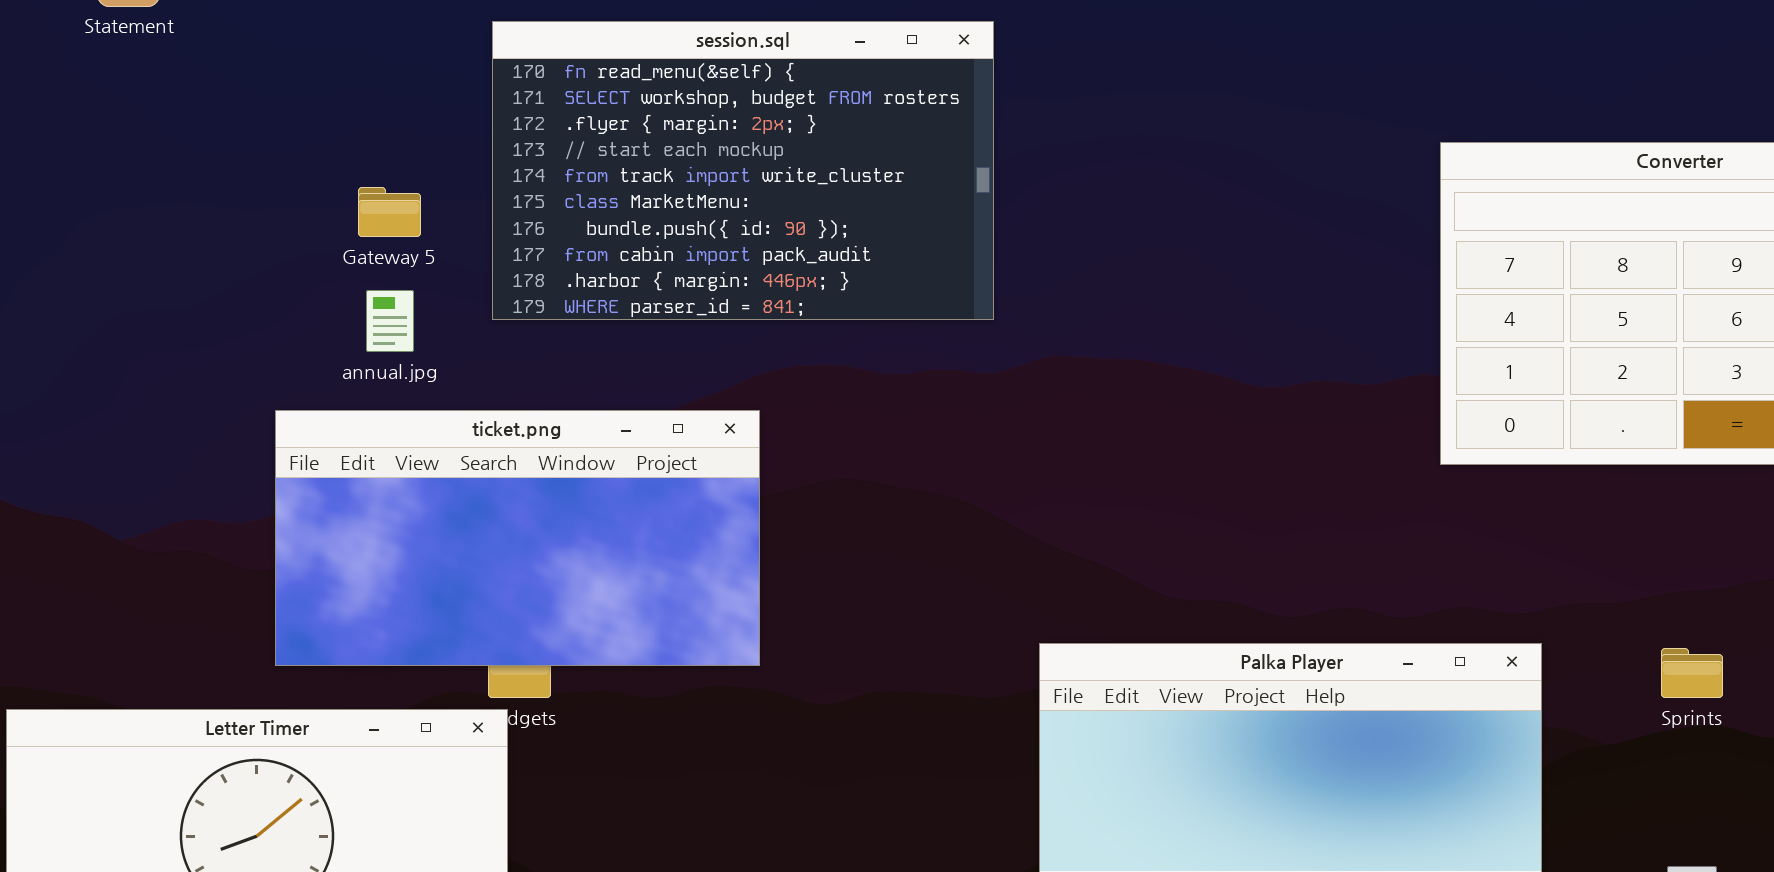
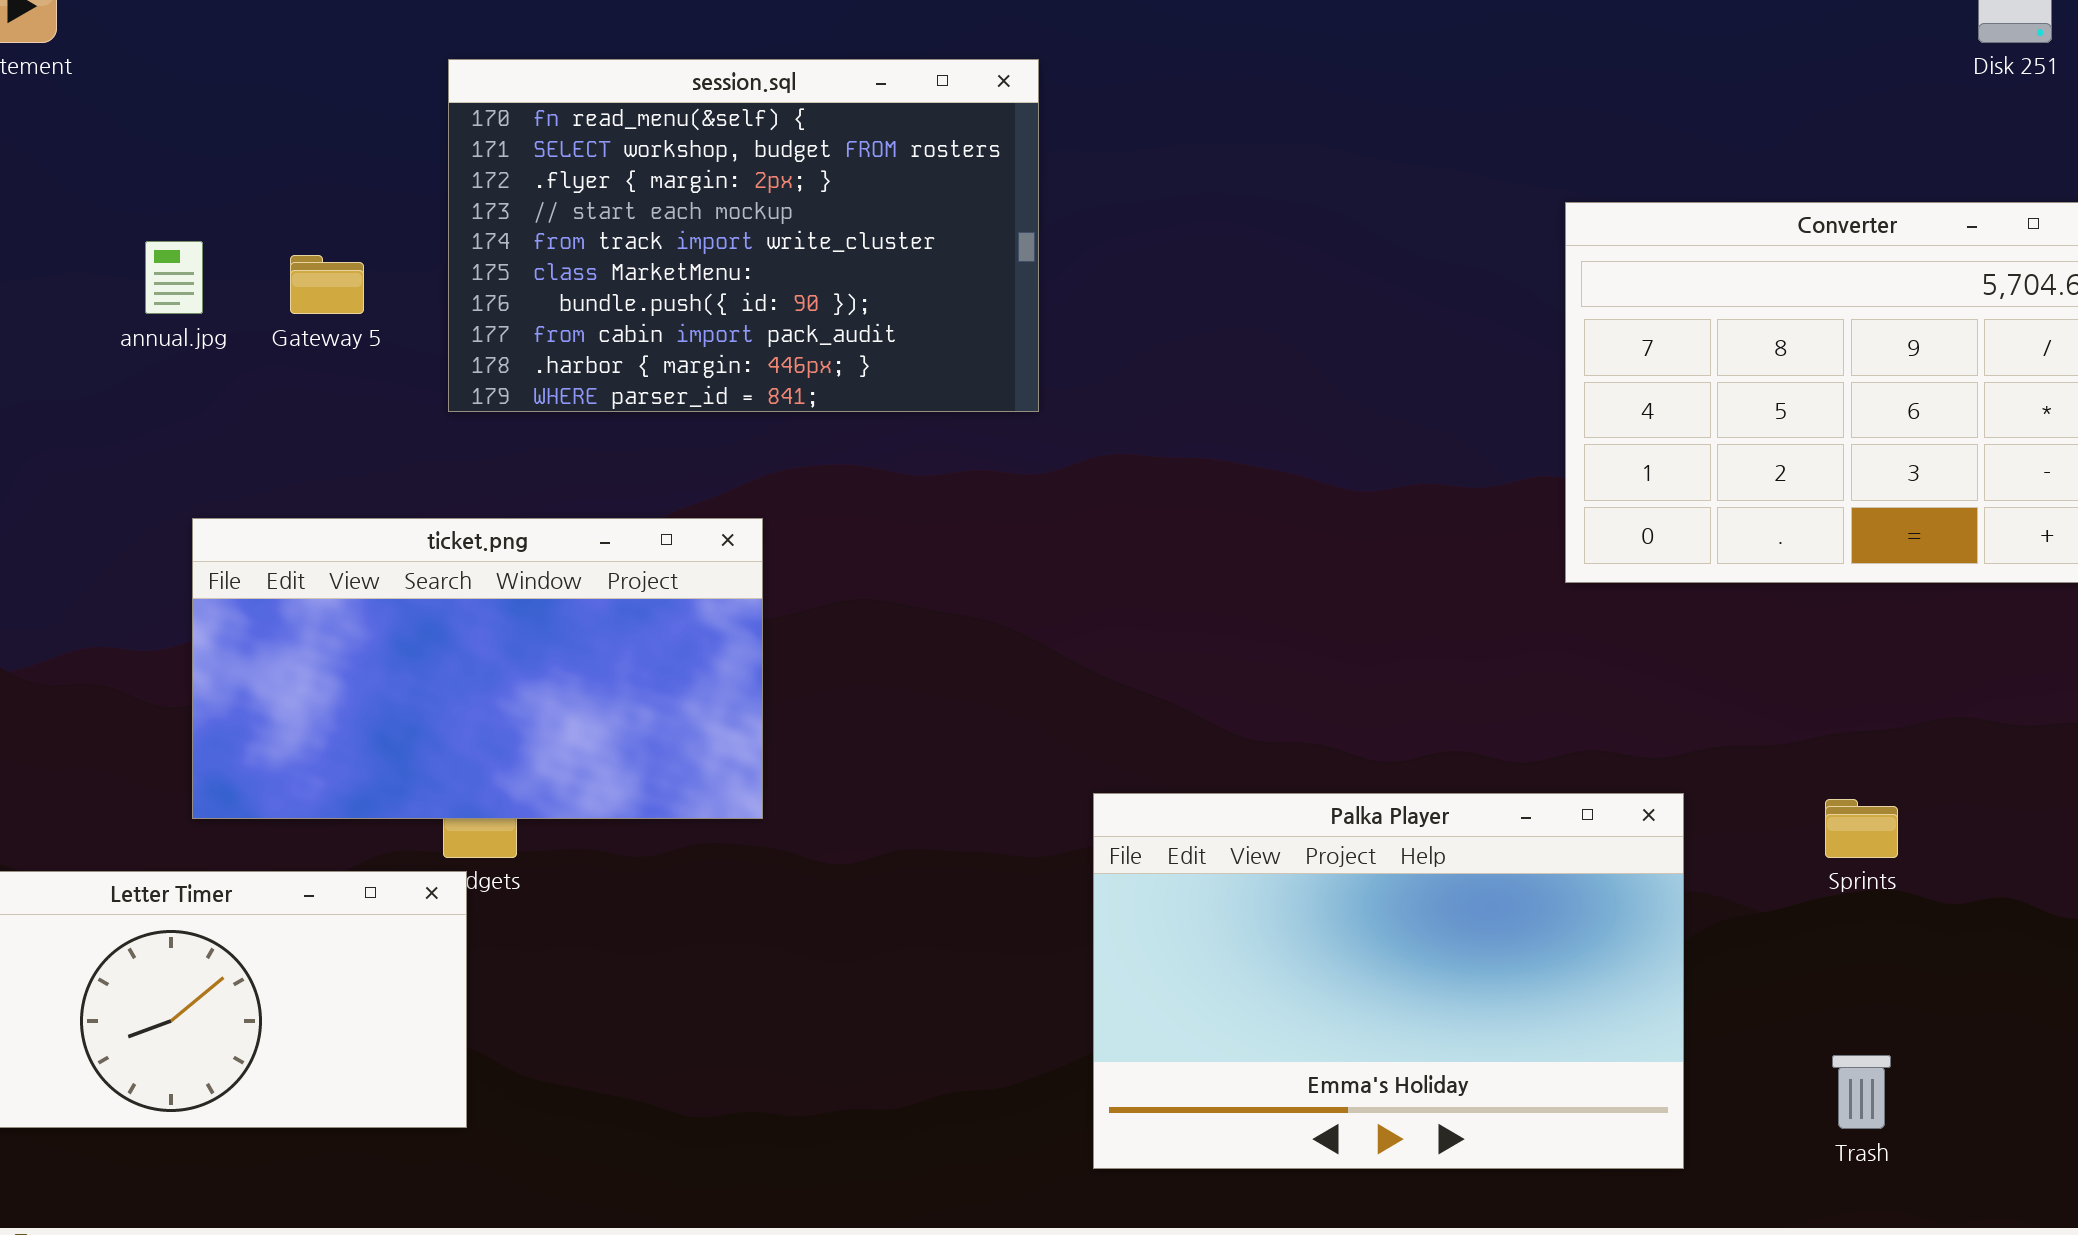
annual.jpg: [366,290,414,352] -> [145,241,203,314], moved

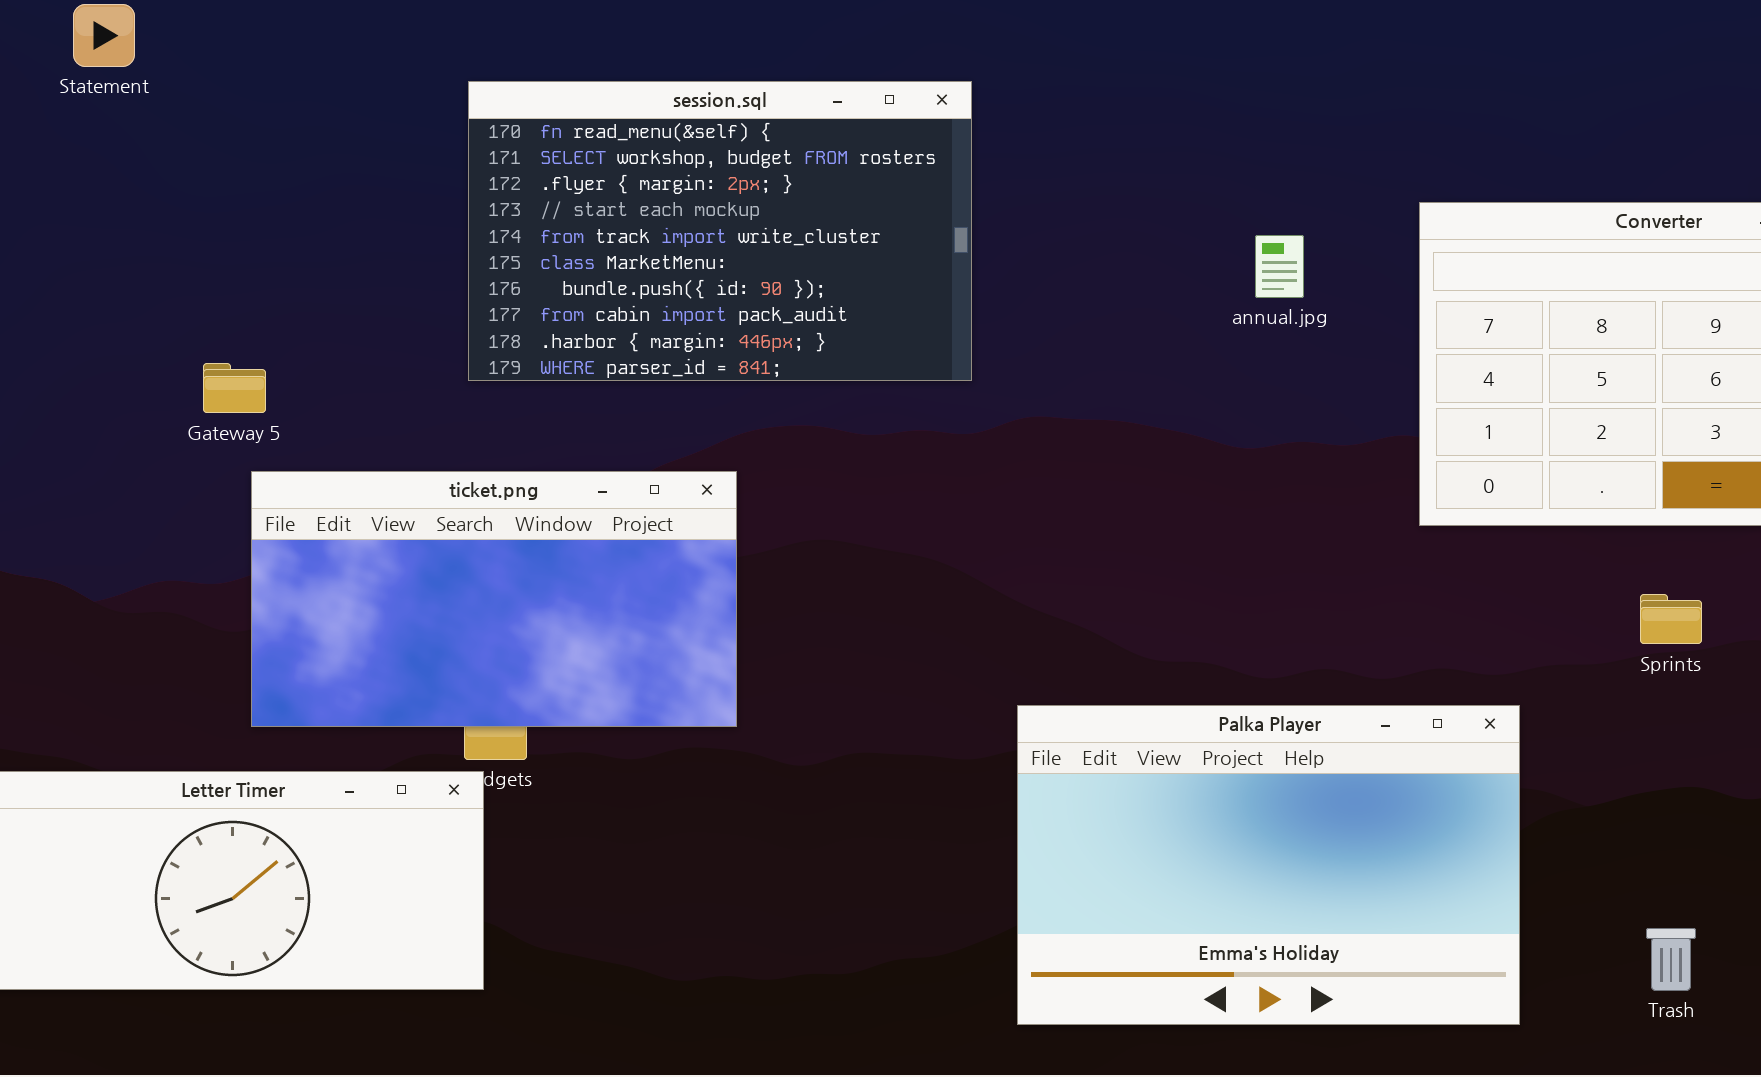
annual.jpg: [145,241,203,314] -> [1255,235,1304,298], moved
Gateway 5: [290,255,364,314] -> [203,363,266,413], moved
Sprints: [1825,799,1898,858] -> [1640,594,1702,644], moved

